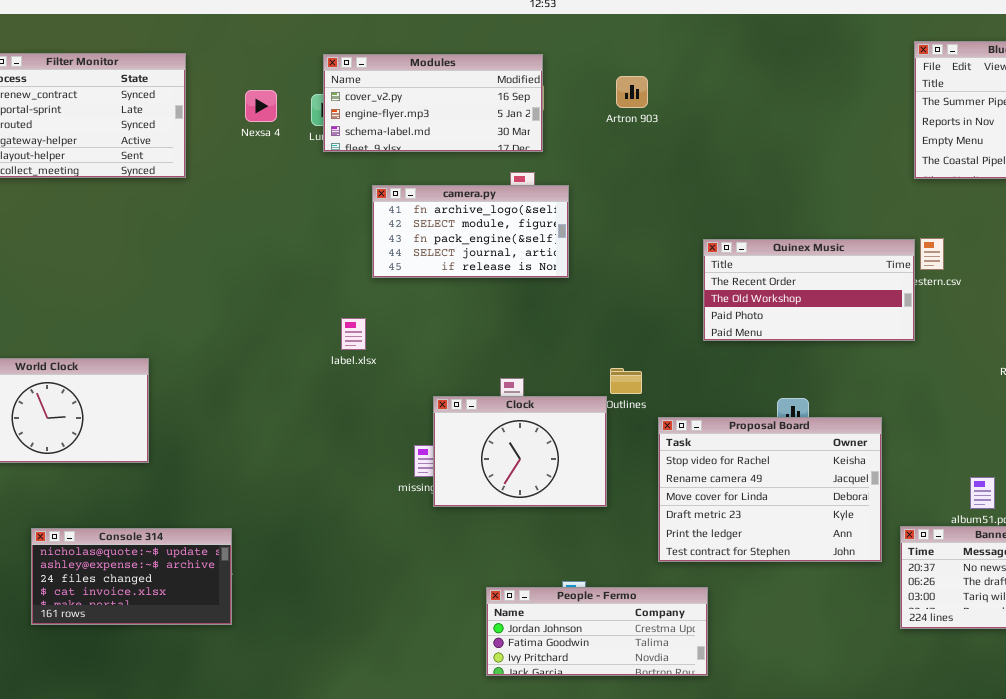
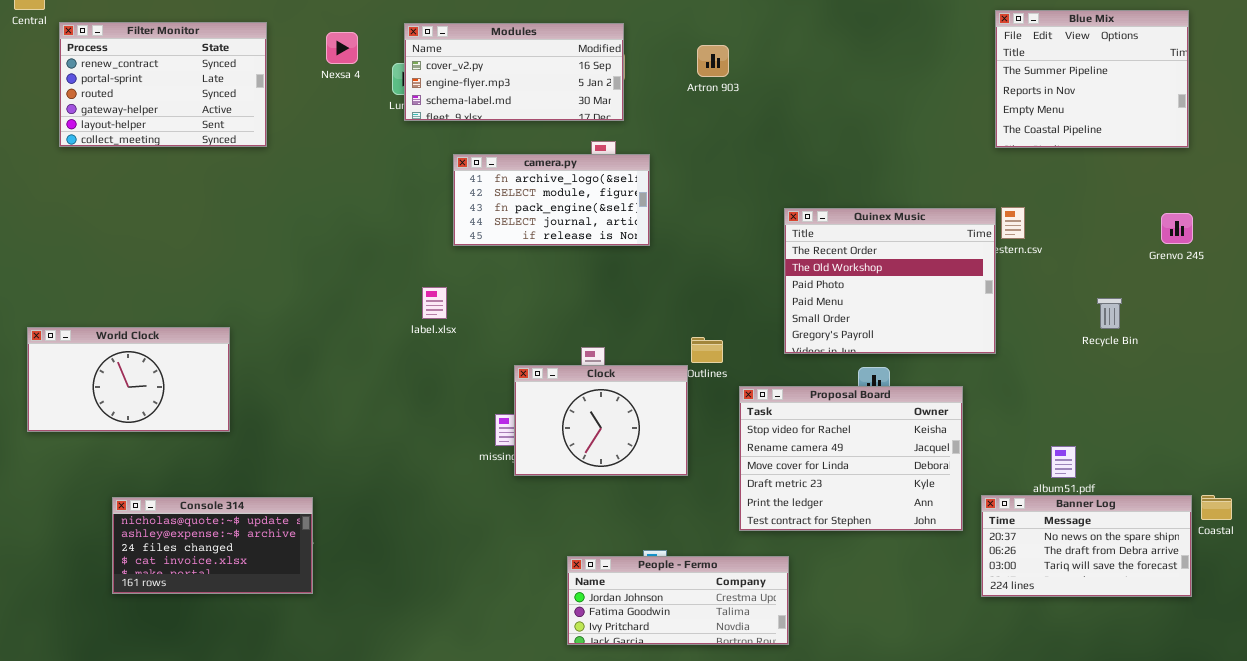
Nexsa 4: [245,90,277,122] -> [326,32,358,64], moved
Quinex Music: [703,239,915,341] -> [784,208,996,354], resized

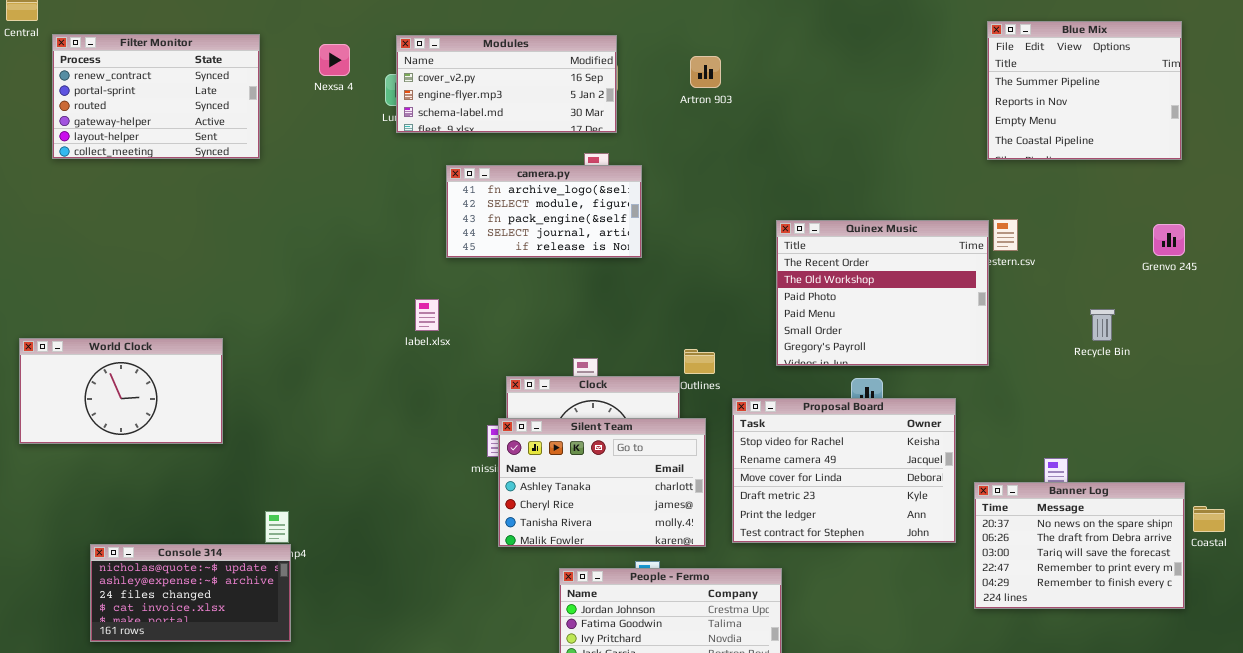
Silent Team: none -> [498,418,706,547], opened
Banner Log: [981,495,1192,597] -> [974,482,1185,609], resized
Console 314: [112,497,313,594] -> [90,544,291,642], moved

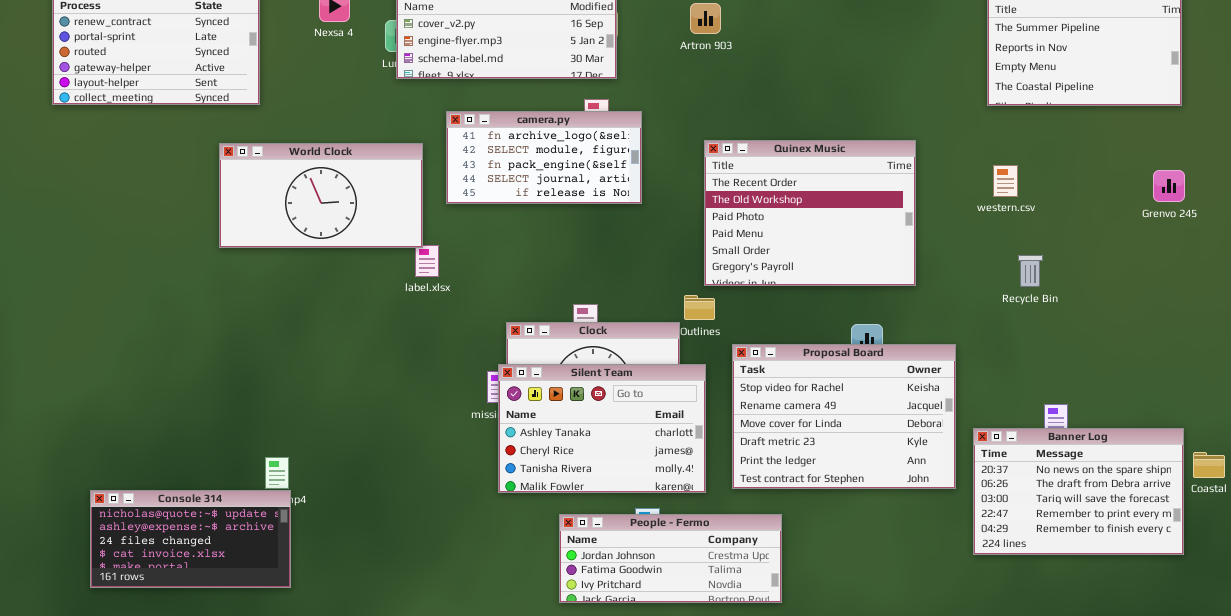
Quinex Music: [776,220,989,366] -> [704,140,916,286], moved
Recycle Bin: [1090,309,1115,341] -> [1018,255,1043,287], moved
World Clock: [19,338,223,444] -> [219,143,423,248], moved

